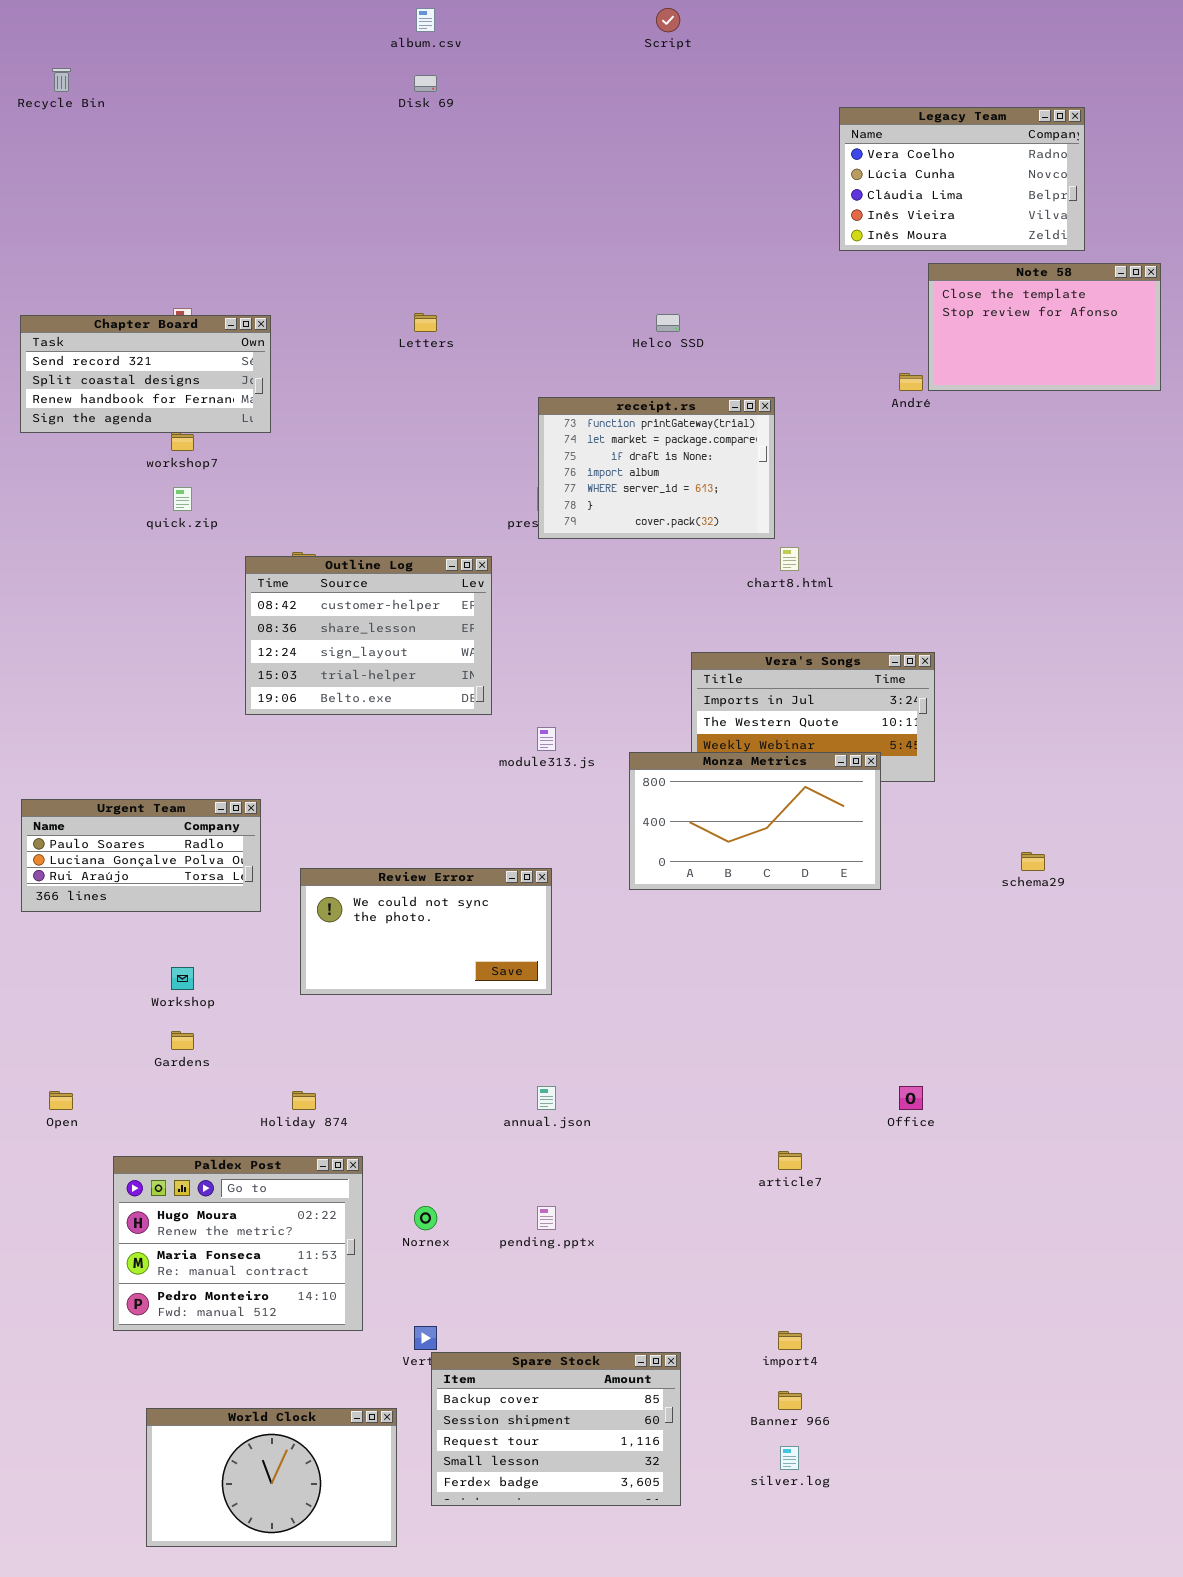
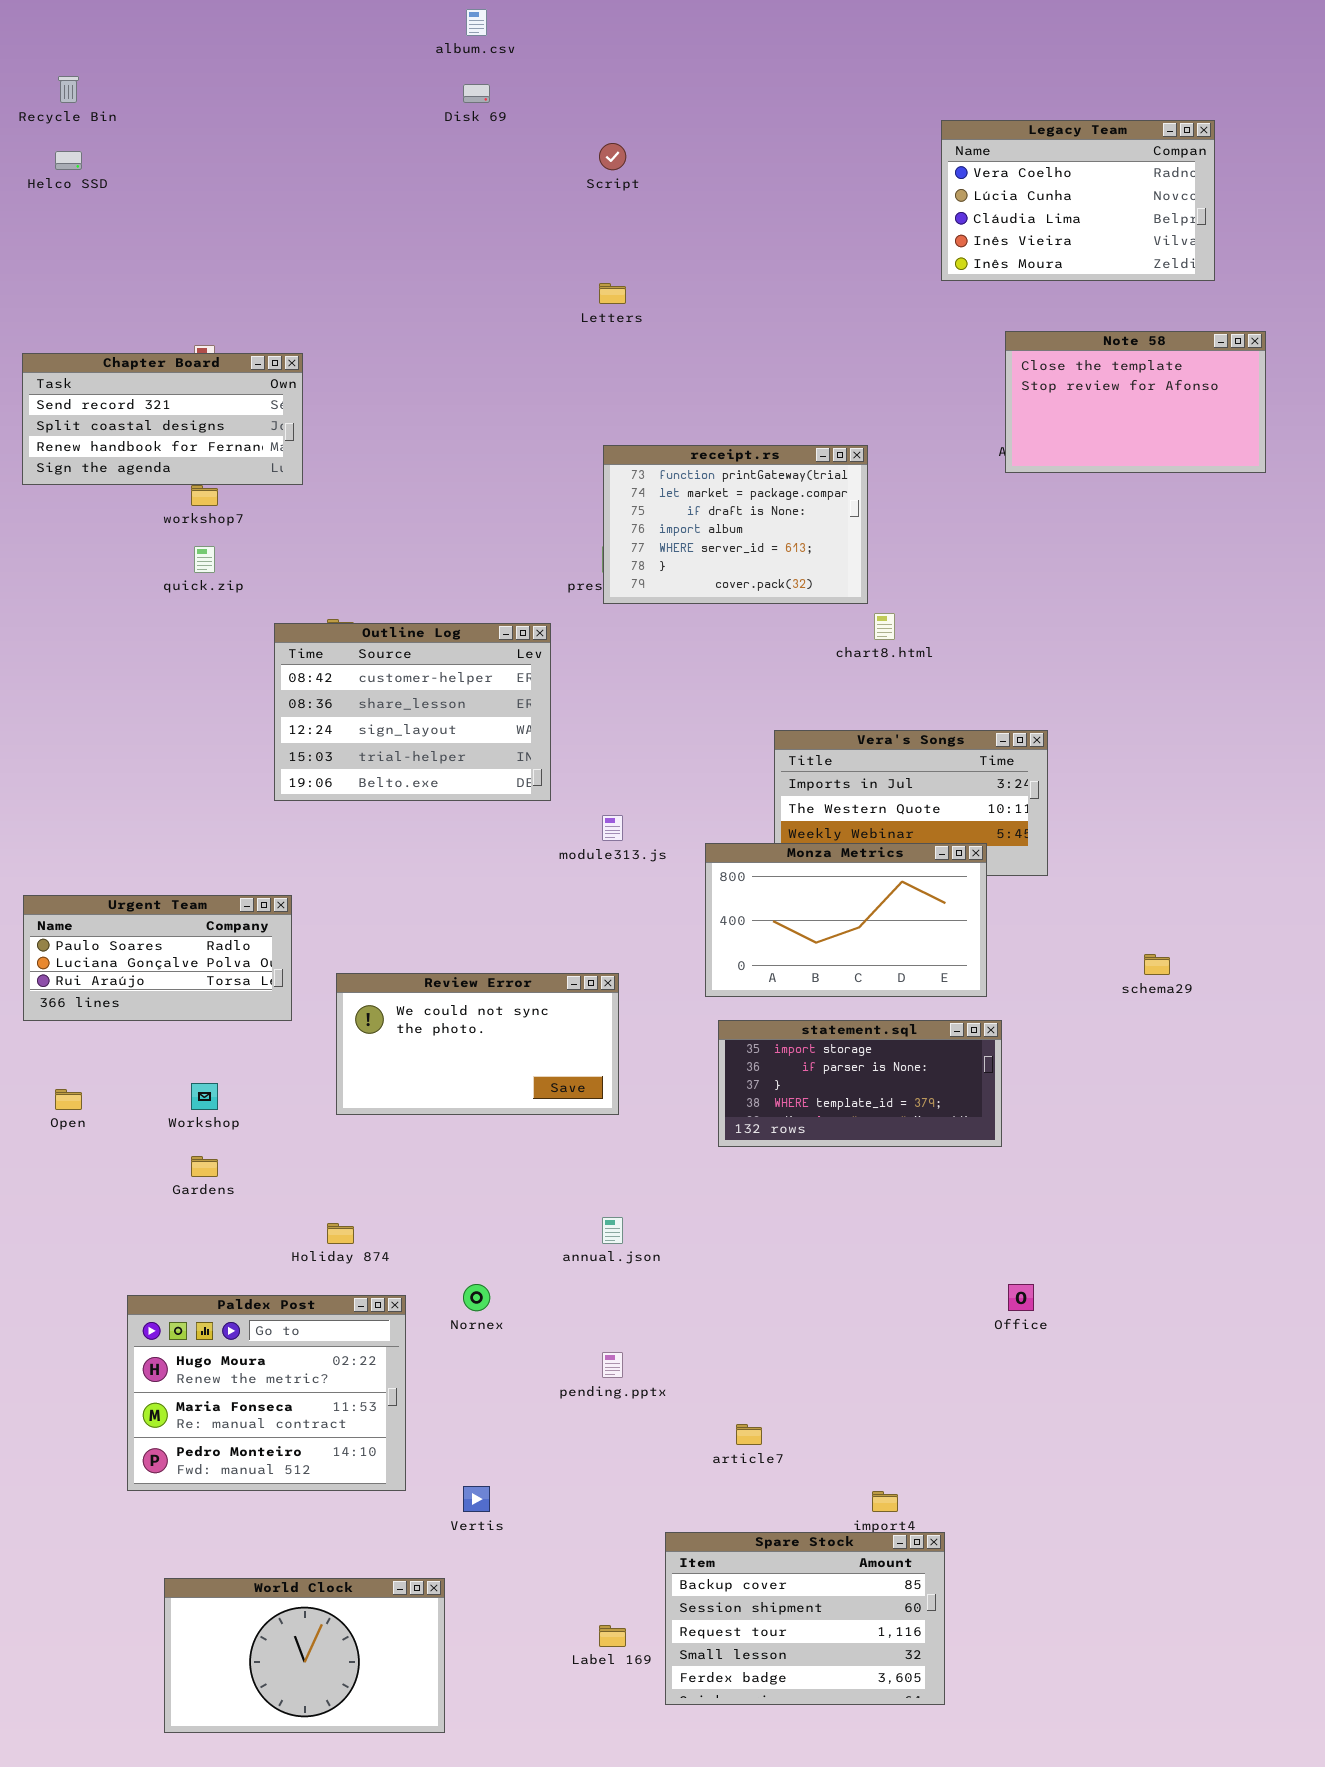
Script: [656,8,680,32] -> [599,143,626,170], moved
Note 58: [928,263,1161,391] -> [1005,331,1266,473], moved
Letters: [414,313,437,332] -> [599,283,626,304], moved
Helco SSD: [656,314,680,332] -> [55,151,82,170], moved
statement.sql: none -> [718,1020,1002,1147], opened
Office: [899,1086,923,1110] -> [1008,1284,1034,1311], moved
Open: [49,1091,73,1110] -> [55,1089,82,1110], moved
article7: [778,1151,802,1170] -> [736,1424,762,1445], moved
Nornex: [414,1206,437,1230] -> [463,1284,490,1311], moved
Spare Stock: [431,1352,681,1506] -> [665,1532,945,1705], moved

